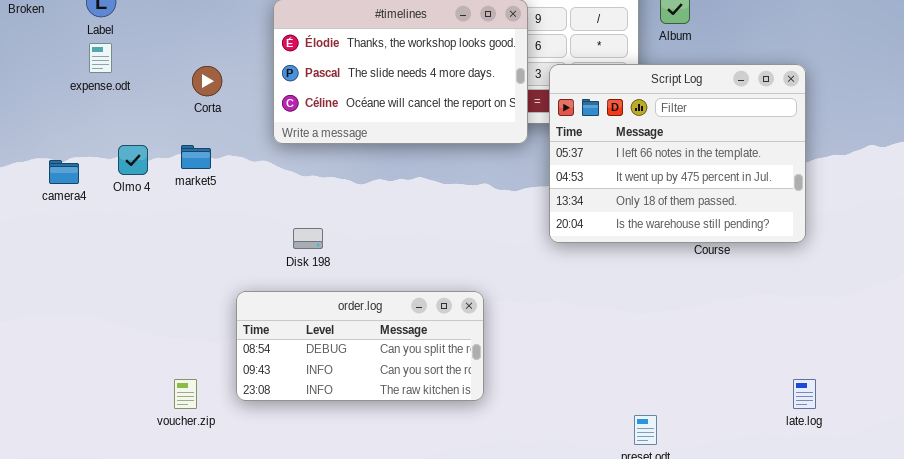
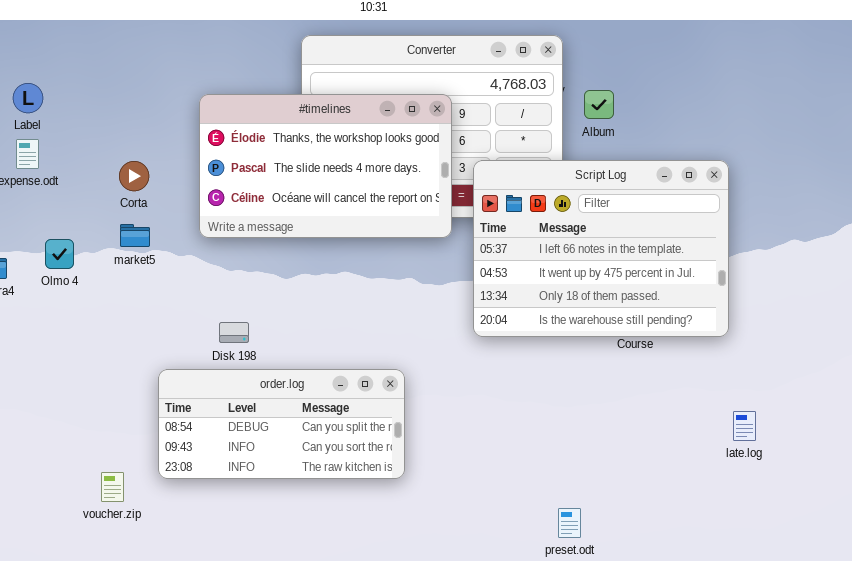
market5: [181,145,211,169] -> [120,224,150,247], moved
order.log: [236,291,484,401] -> [158,369,405,479], moved
late.log: [793,379,816,409] -> [733,411,756,441], moved

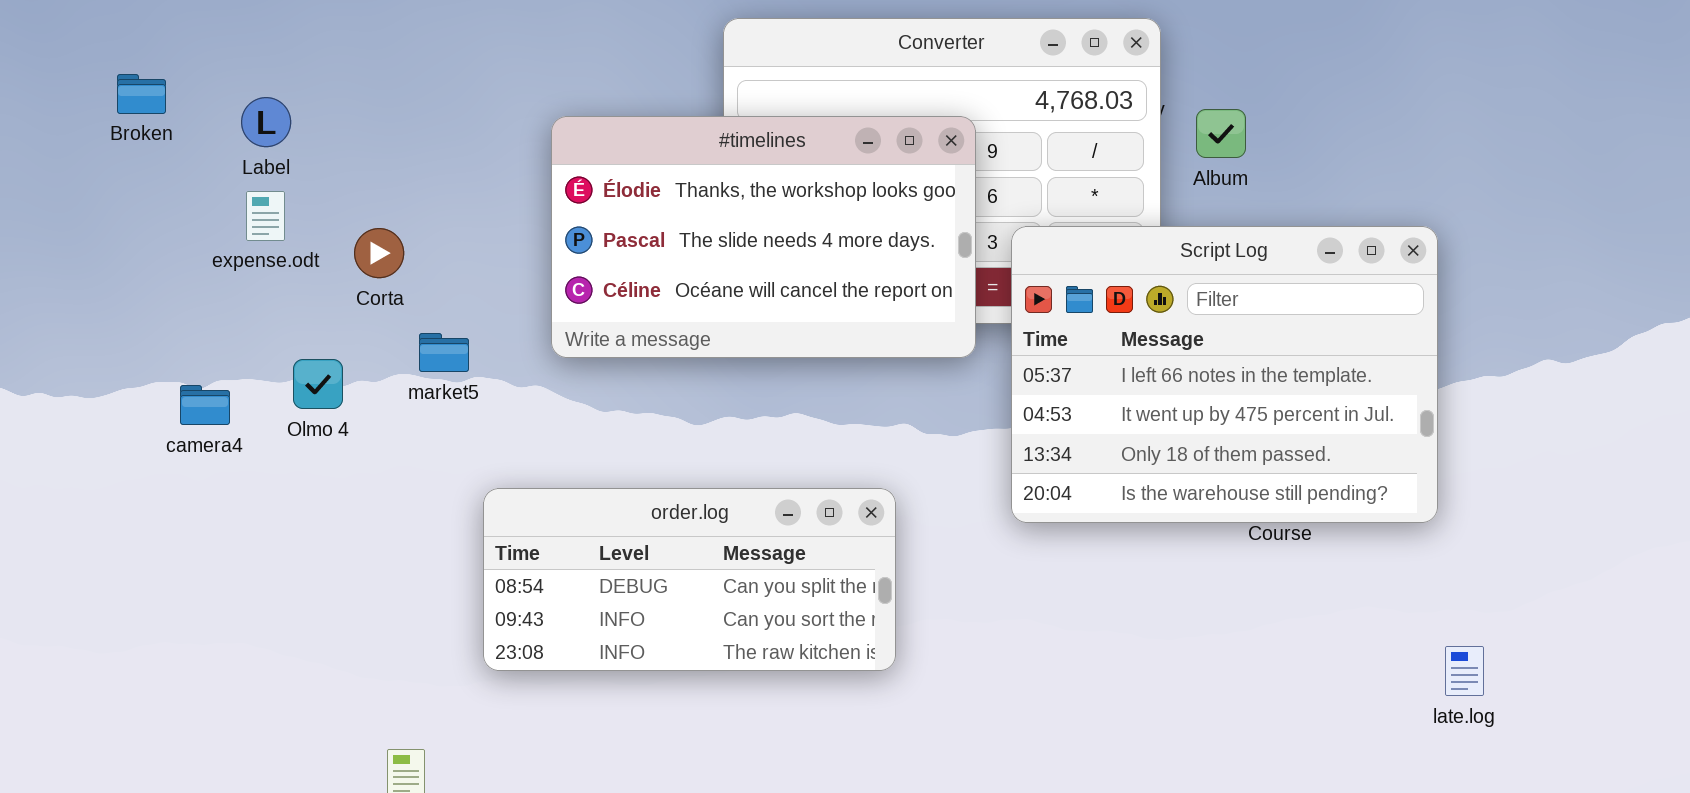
Corta: [119,161,149,191] -> [354,228,404,278], moved
order.log: [158,369,405,479] -> [483,488,896,671], moved

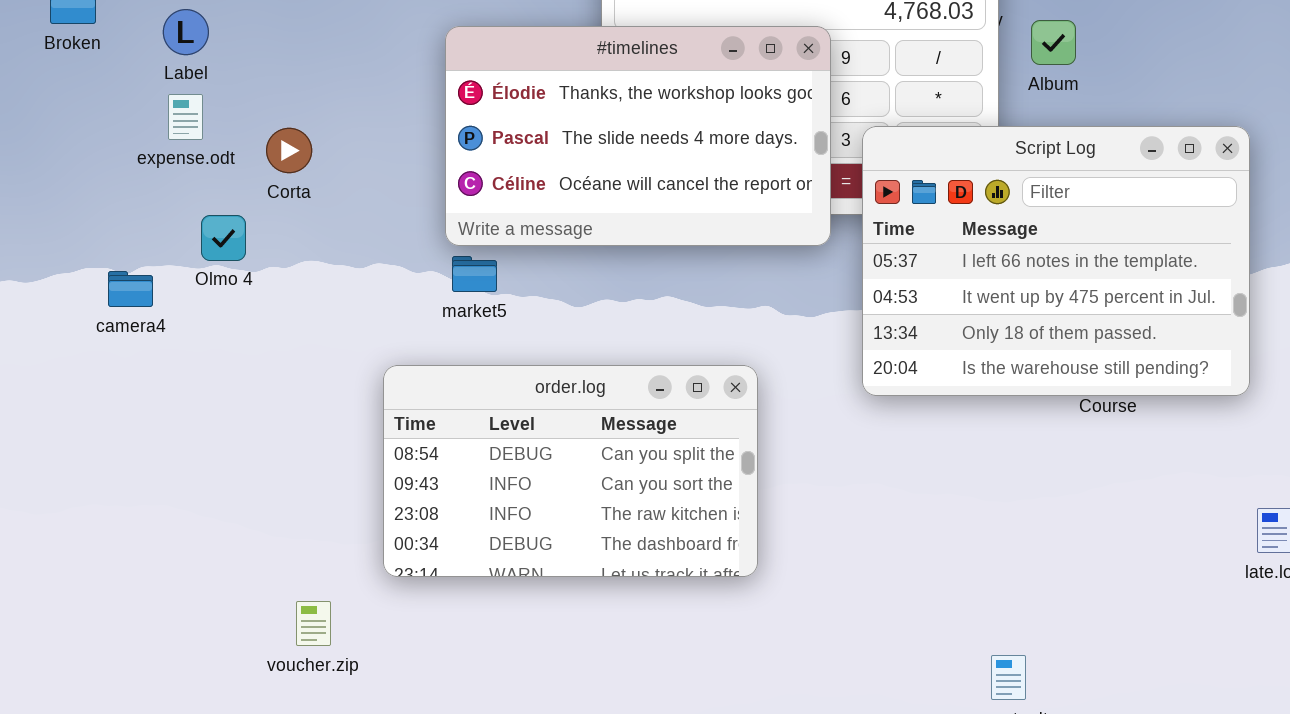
market5: [419,333,469,372] -> [452,256,497,292], moved
Olmo 4: [293,359,343,409] -> [201,215,246,261], moved
order.log: [483,488,896,671] -> [383,365,758,577], resized

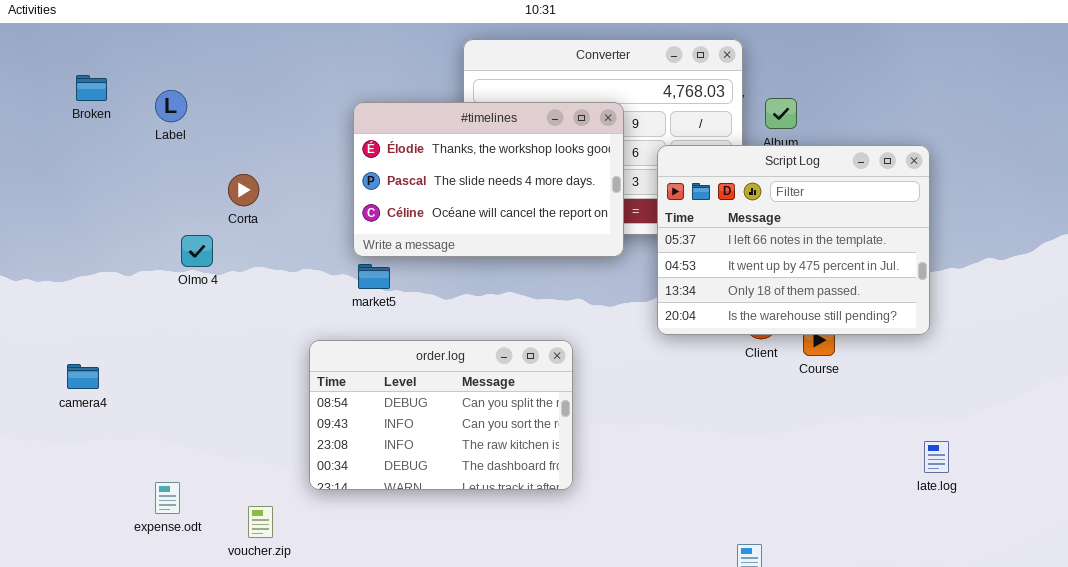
expense.odt: [168,94,203,140] -> [155,482,180,514], moved
Script Log: [862,126,1250,396] -> [657,145,930,335], moved
camera4: [108,271,153,307] -> [67,364,99,389], moved

